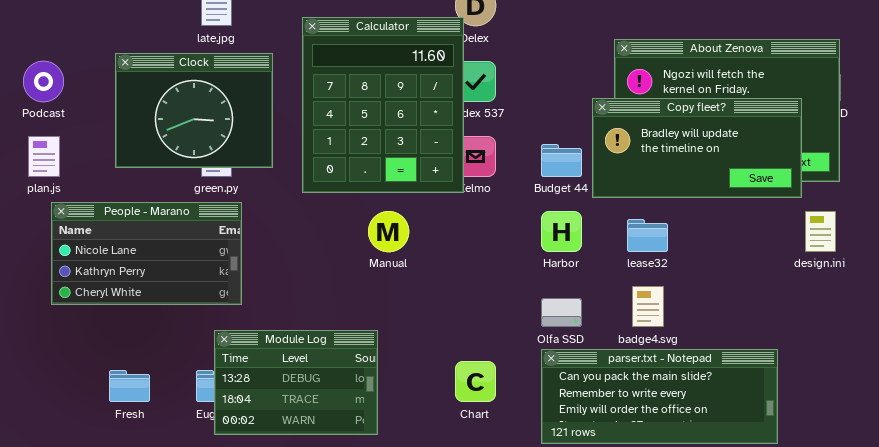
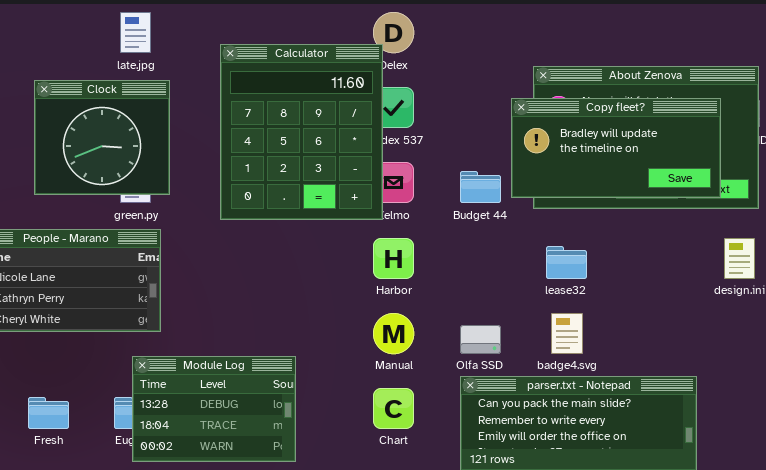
Clock: [115,53,273,168] -> [34,80,170,195], resized
Copy fleet?: [592,98,802,198] -> [511,98,721,198], moved
Manual: [368,211,409,252] -> [373,313,414,354], moved
Harbor: [541,211,582,252] -> [373,238,414,279], moved

